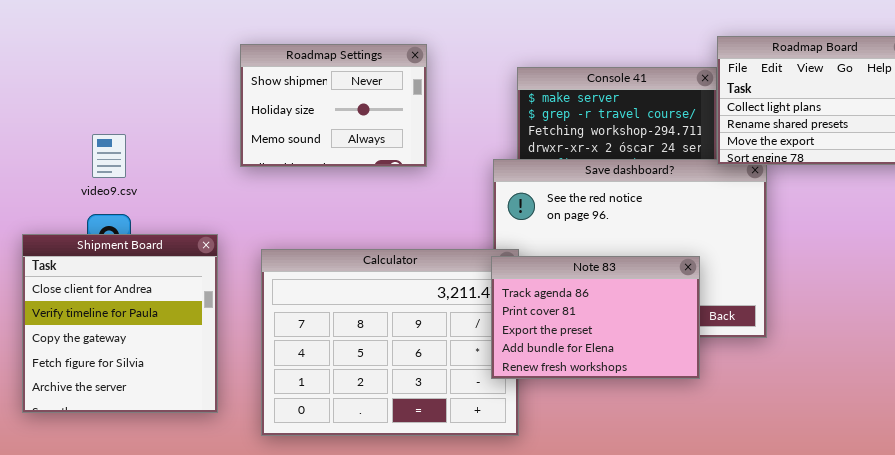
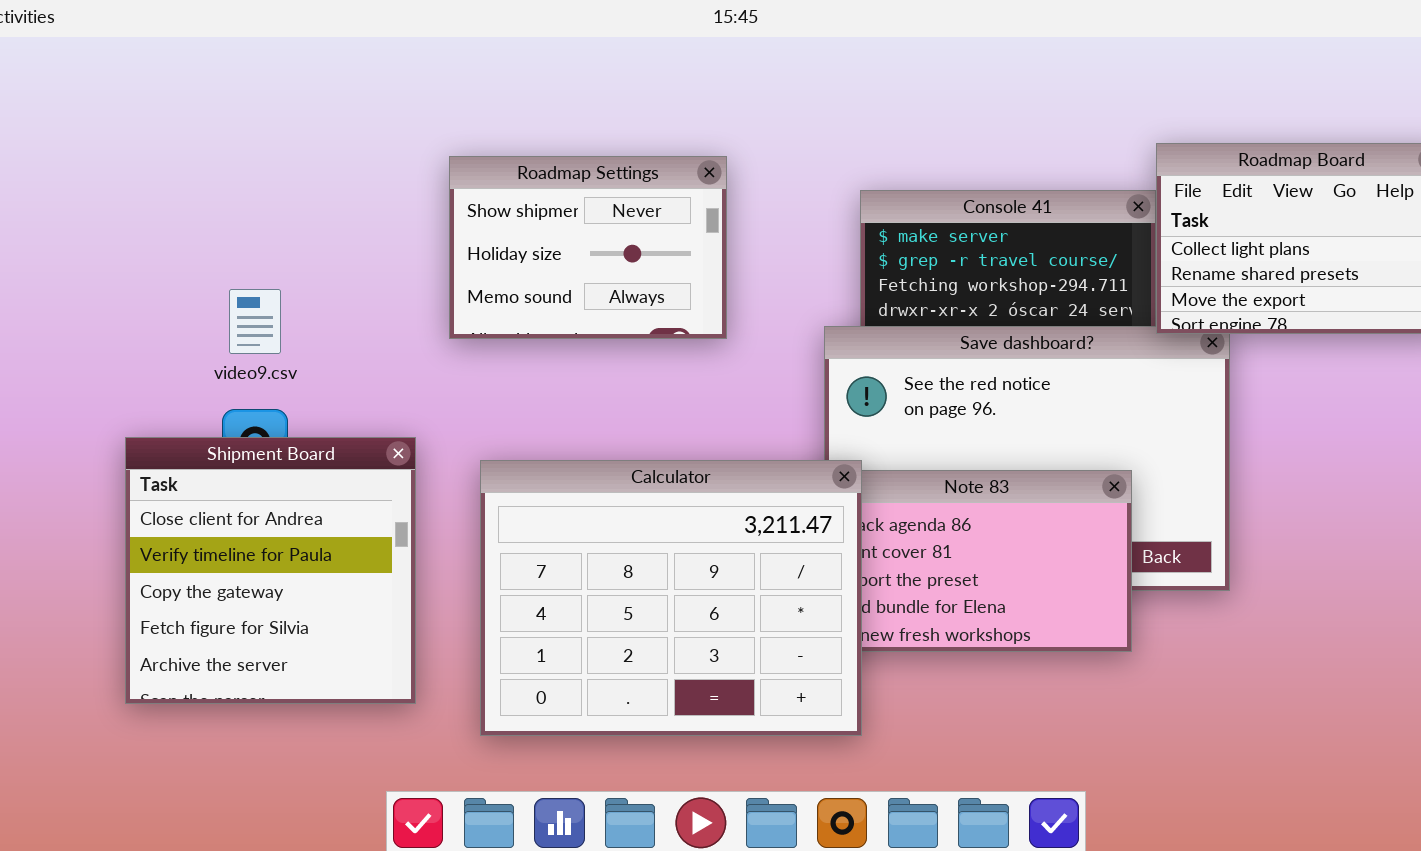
Calculator: [261,249,519,436] -> [480,460,862,736], raised

